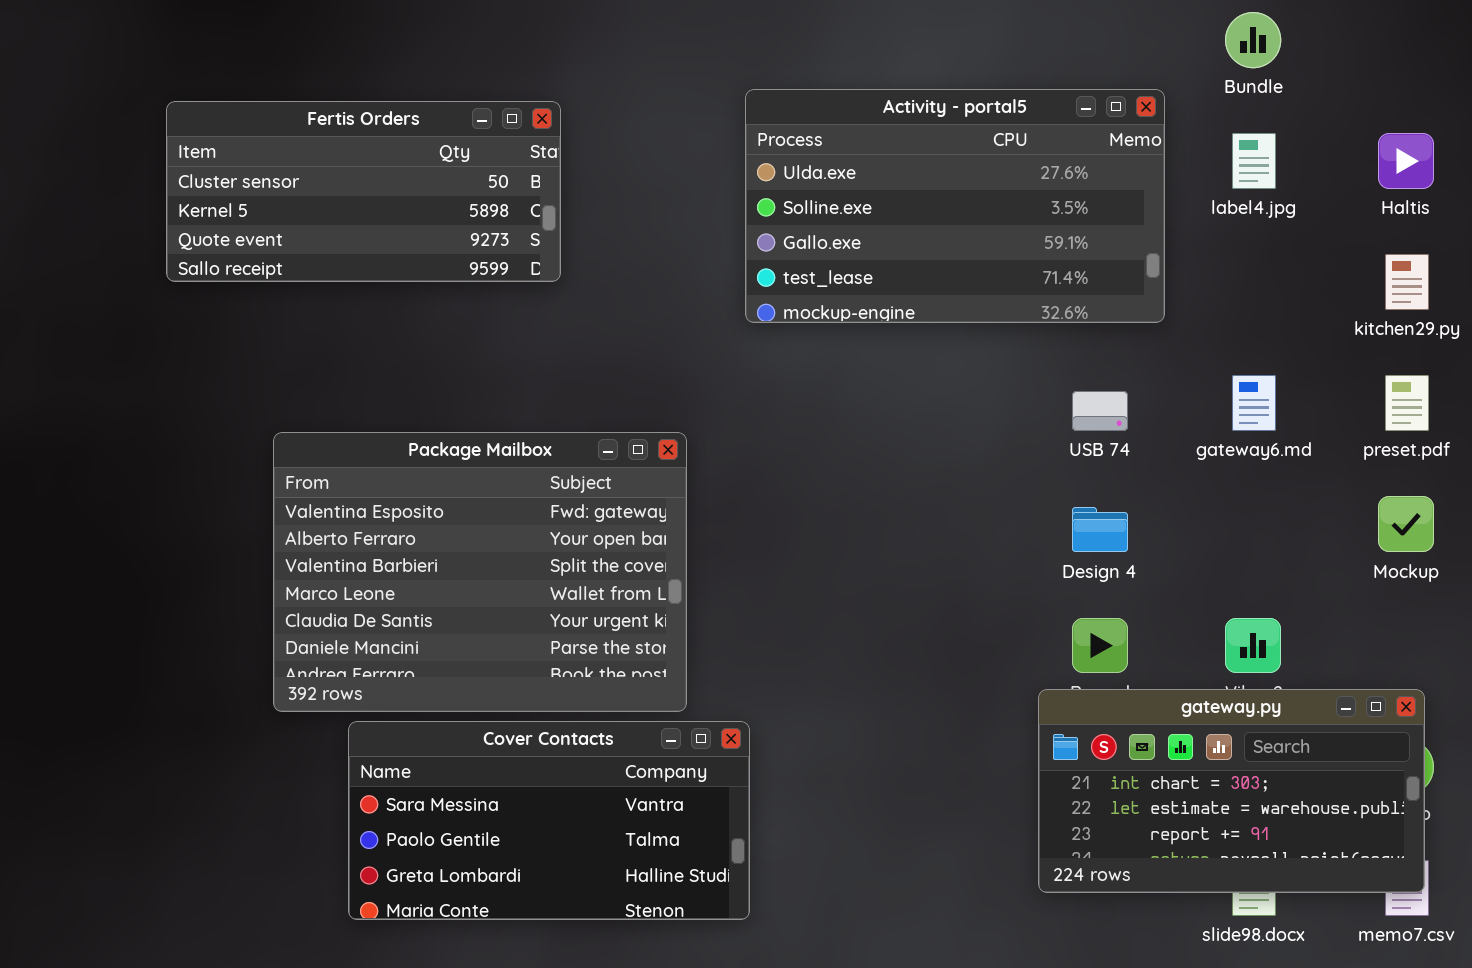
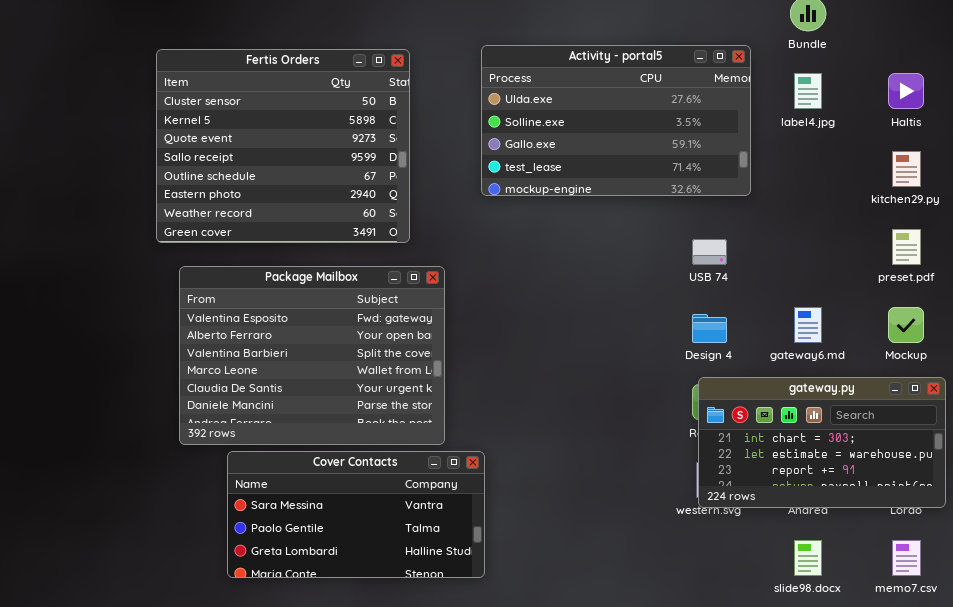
Fertis Orders: [166,101,561,282] -> [156,49,410,243], moved, resized
gateway6.md: [1232,375,1276,431] -> [794,307,822,343], moved
gateway.py: [1038,689,1425,893] -> [698,377,946,508], moved

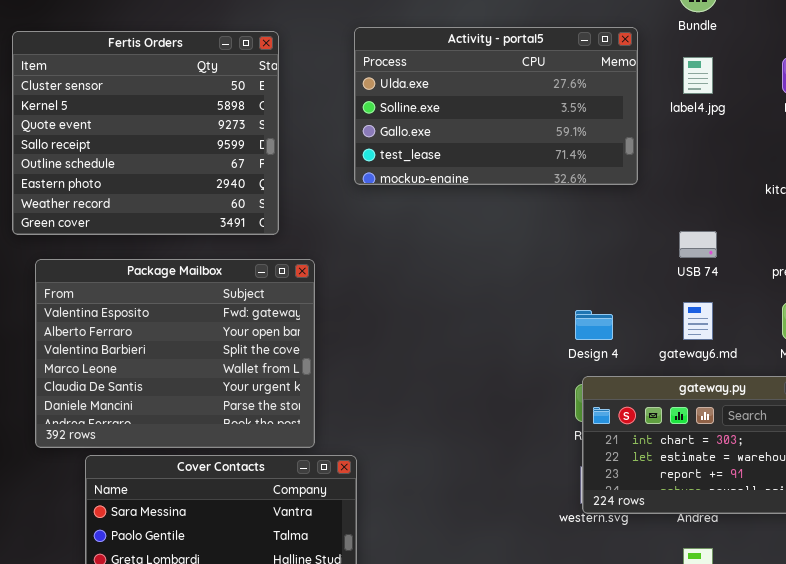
USB 74: [692,239,727,265] -> [679,231,717,258], moved

